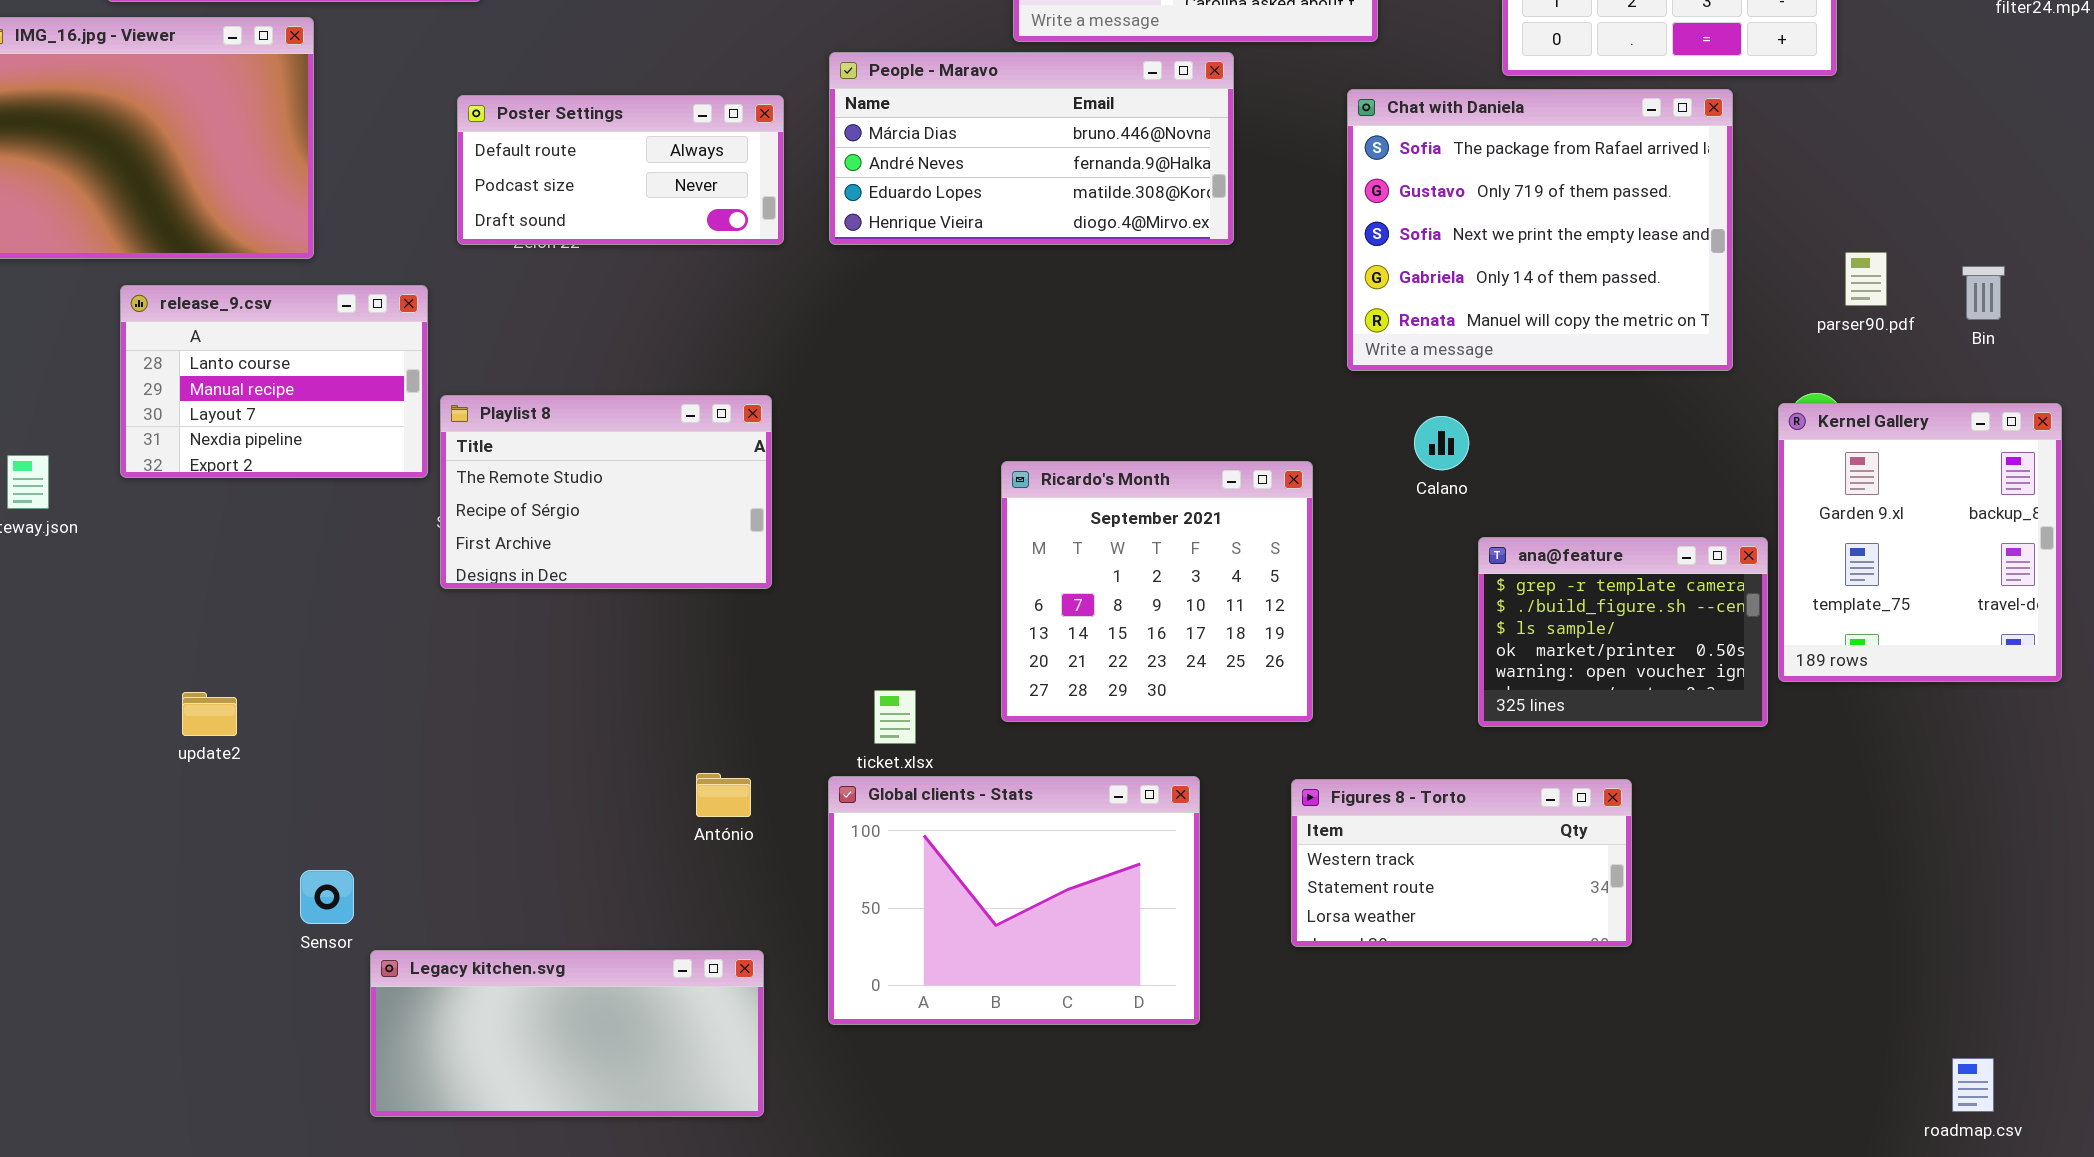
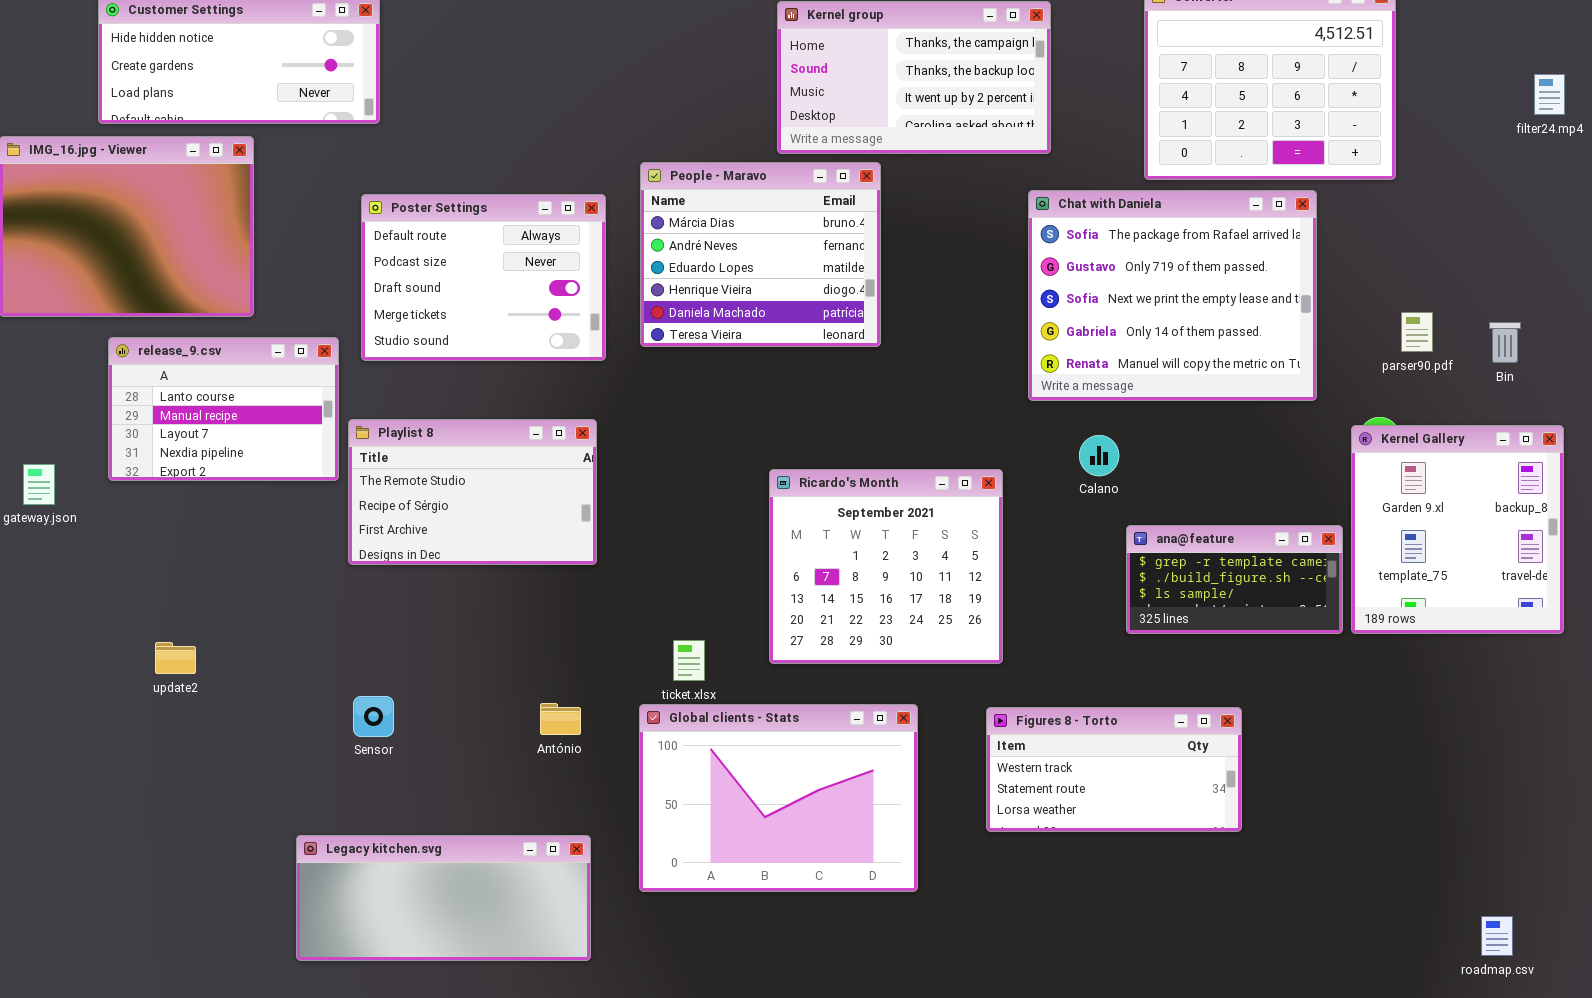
People - Maravo: [829,52,1234,245] -> [640,162,881,347], resized
Poster Settings: [457,95,784,245] -> [361,194,606,361], resized
ana@feature: [1478,537,1768,727] -> [1126,525,1343,634], resized
Sensor: [300,870,354,924] -> [353,696,394,737], moved

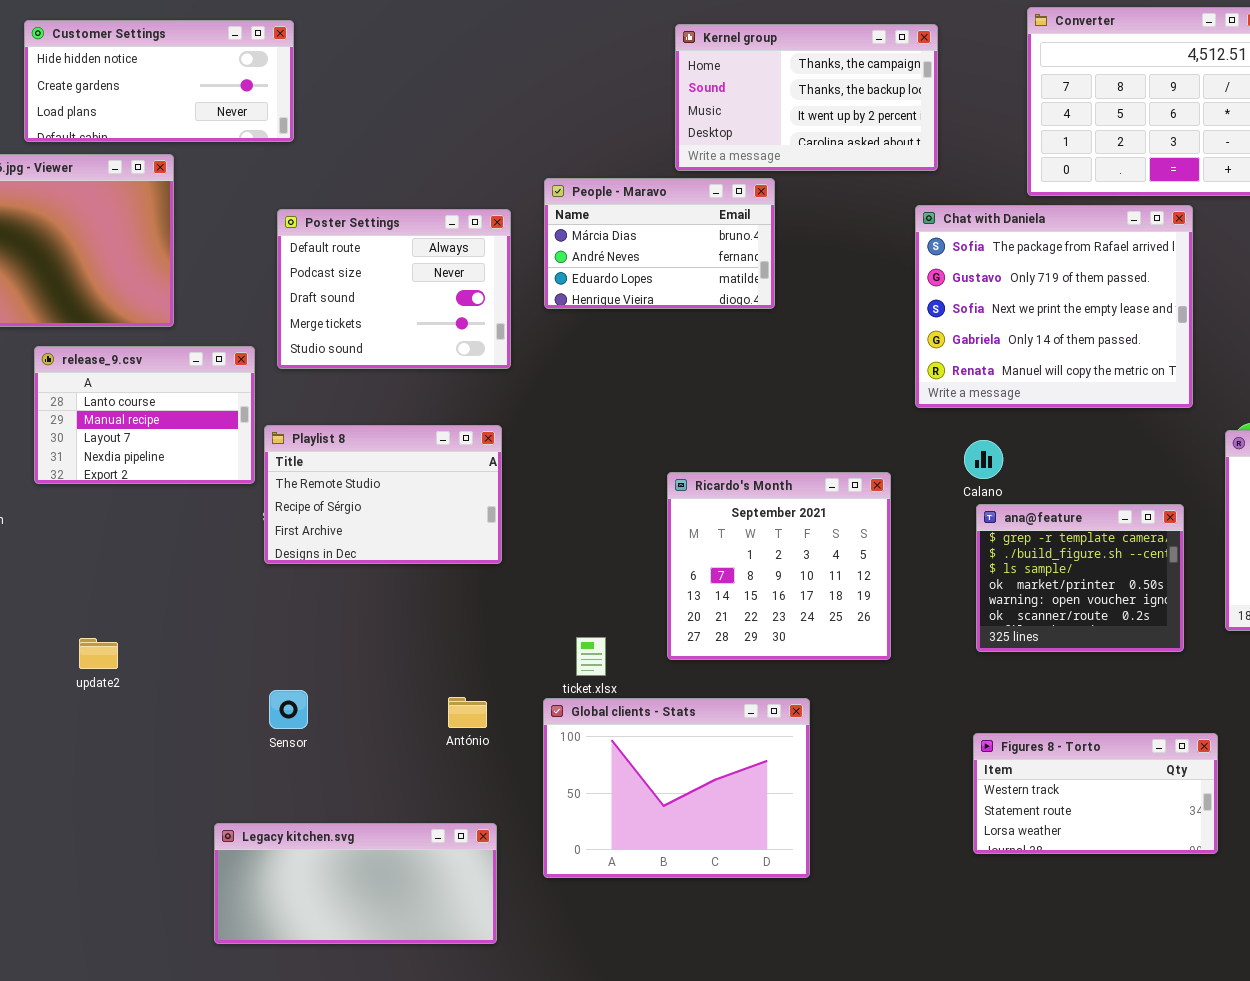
People - Maravo: [640,162,881,347] -> [544,178,775,309], resized
ana@feature: [1126,525,1343,634] -> [976,504,1184,652], moved, resized
Figures 8 - Torto: [986,707,1242,832] -> [973,733,1218,854], moved

